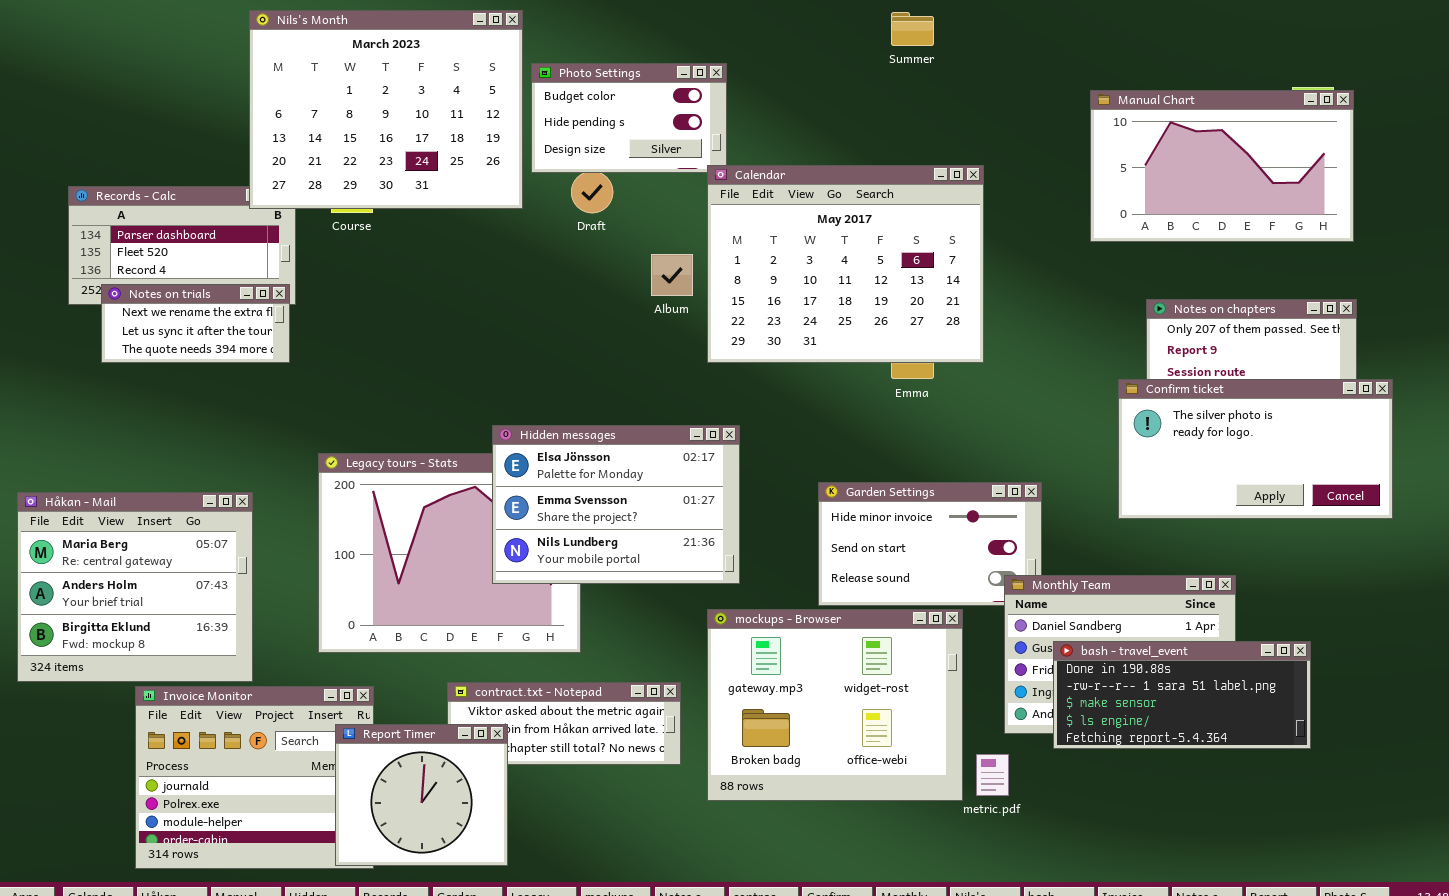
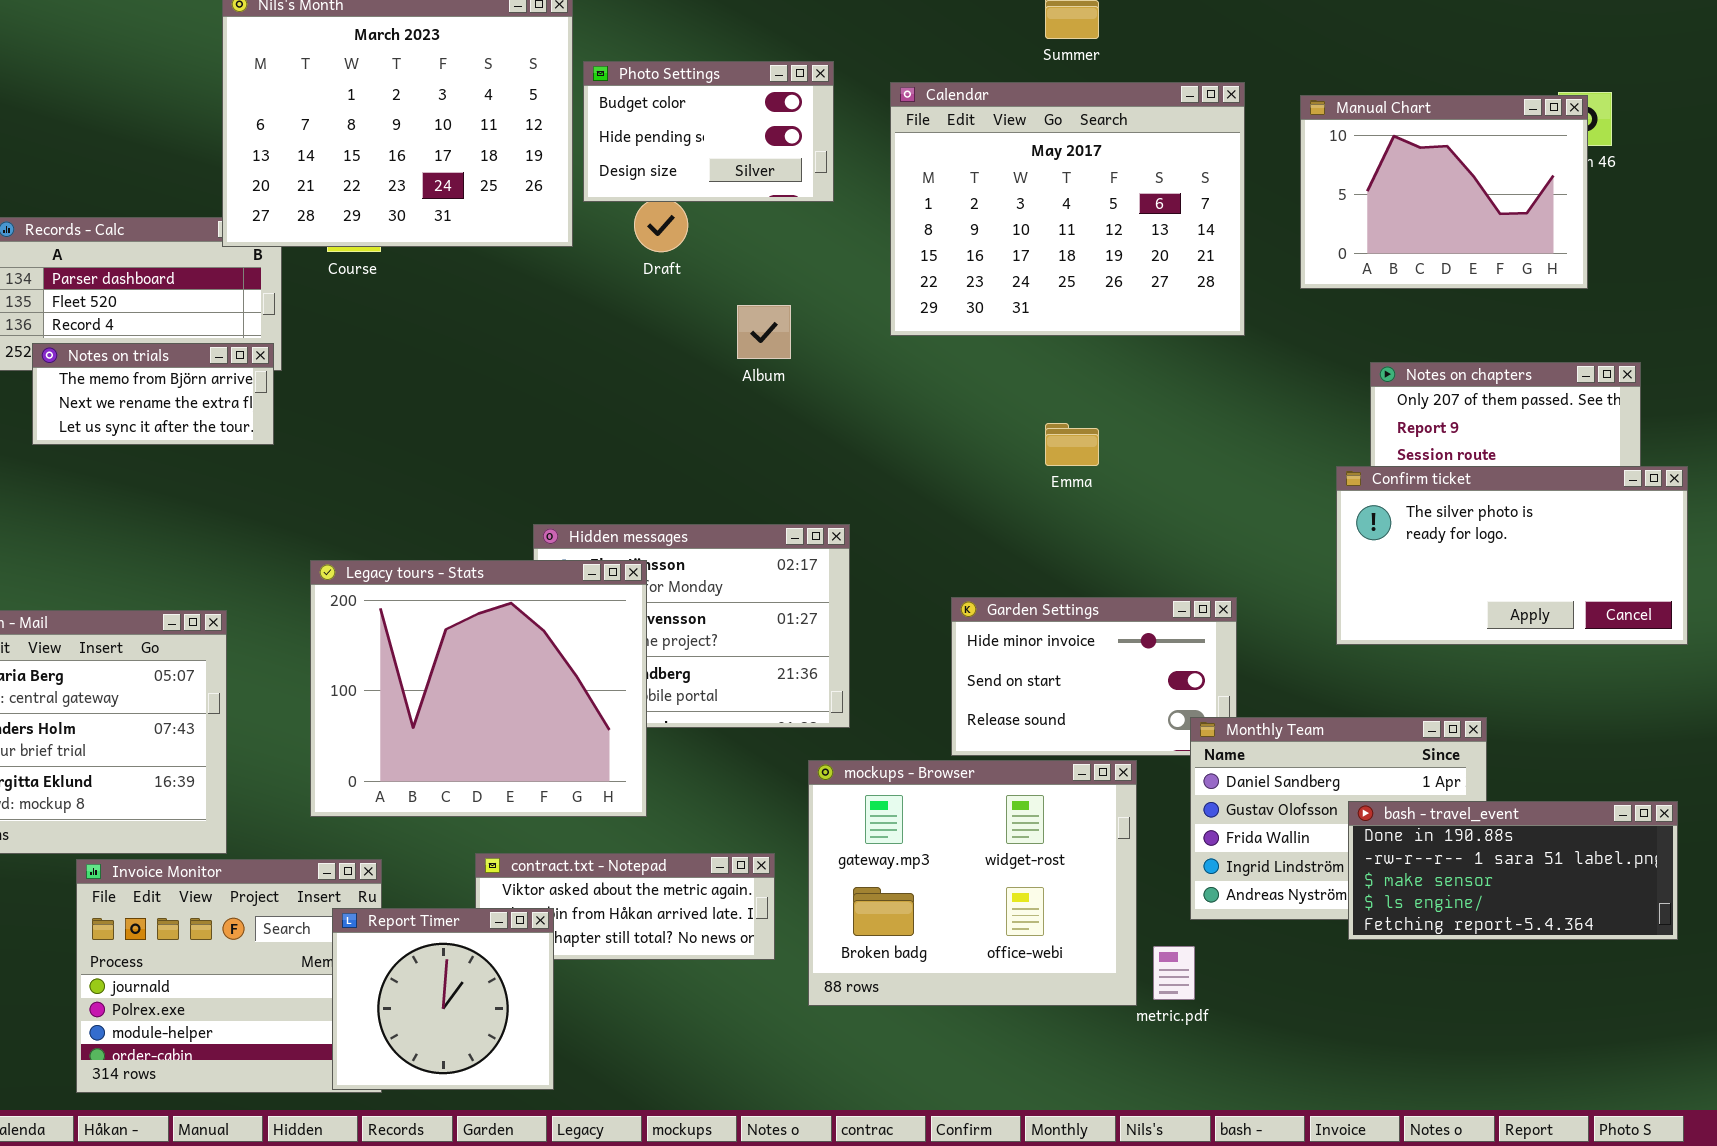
Manual Chart: [1090,90,1354,242] -> [1300,95,1588,289], resized
Calendar: [707,165,984,363] -> [890,82,1245,336], moved
Notes on trials: [101,284,290,363] -> [32,343,274,445], scrolled up 1 row
Legacy tours - Stats: [318,453,581,653] -> [310,560,647,817], raised
bash - travel_event: [1053,641,1311,749] -> [1348,801,1678,940], moved

